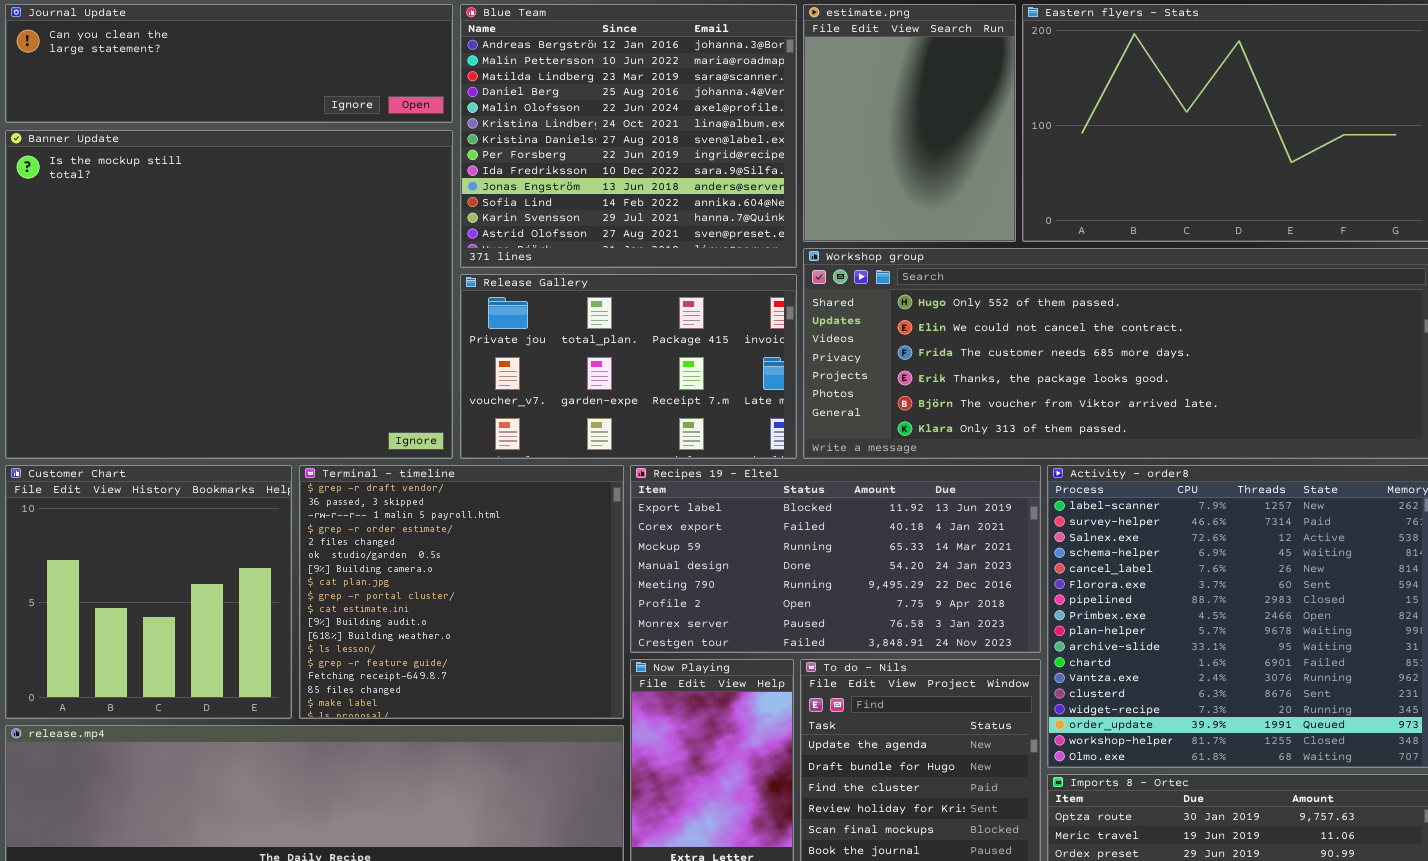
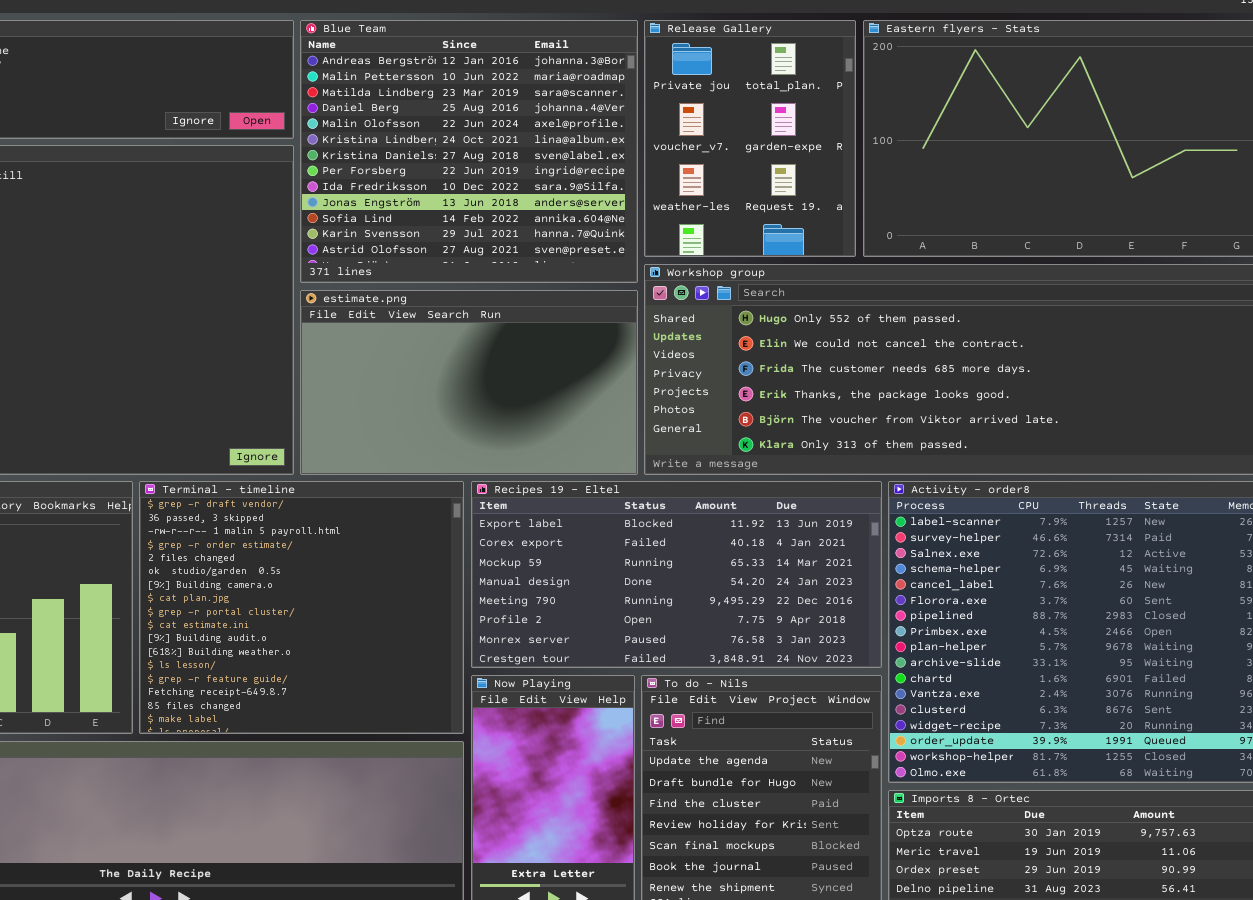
estimate.png: [803,4,1016,242] -> [300,290,638,475], moved, resized
Release Gallery: [460,274,797,459] -> [644,20,856,257], moved, resized

